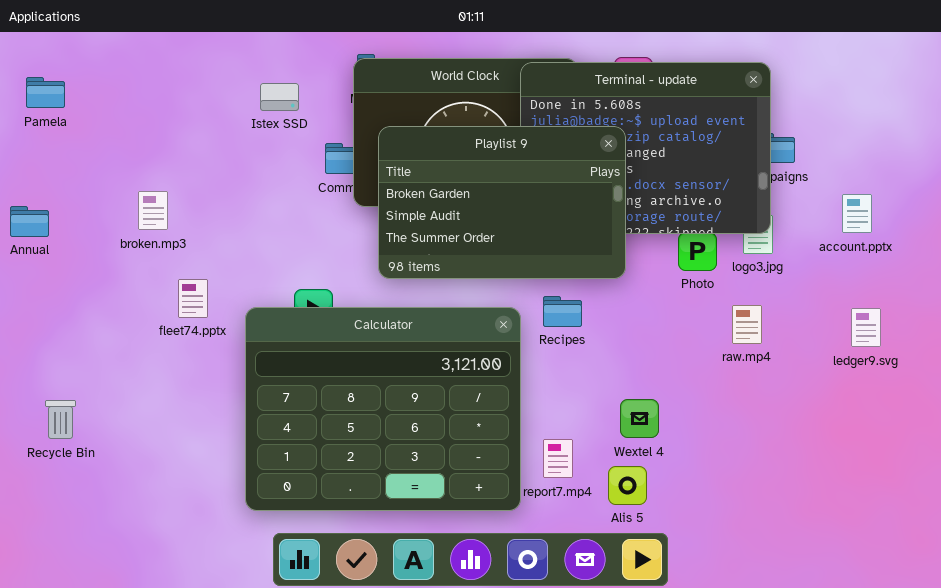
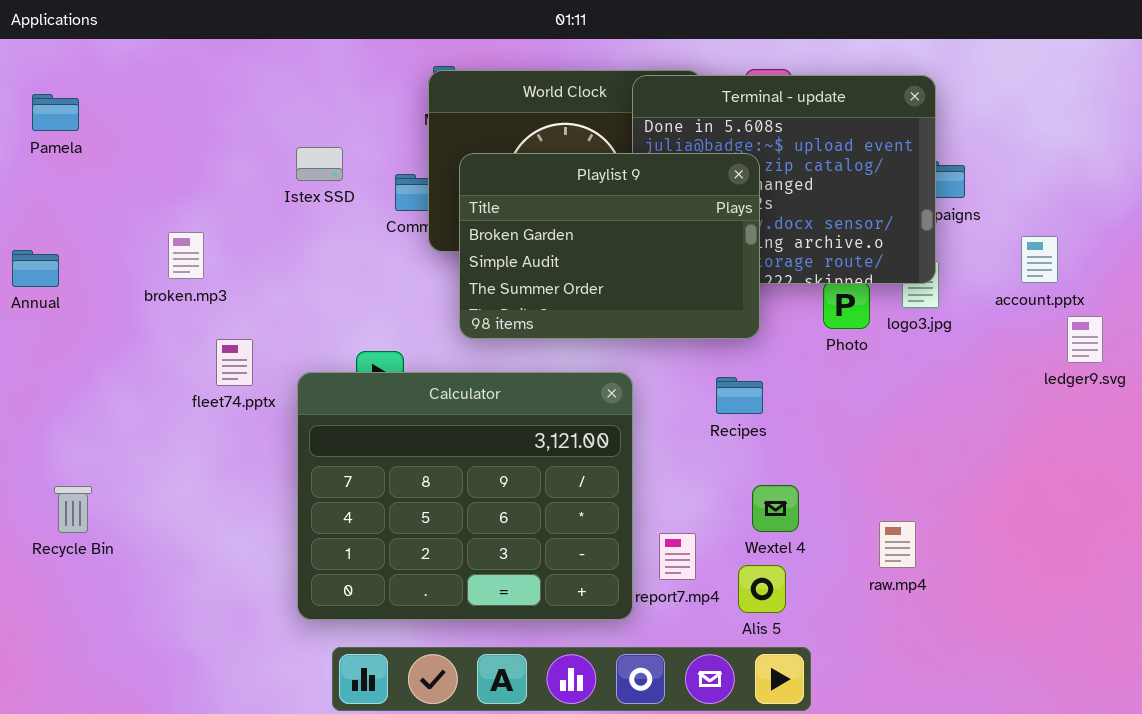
Istex SSD: [260,83,299,111] -> [296,147,343,181], moved
Recipes: [543,296,582,327] -> [716,377,763,414], moved
raw.mp4: [732,305,762,344] -> [879,521,916,568], moved
ledger9.svg: [851,308,881,347] -> [1067,316,1103,363], moved

